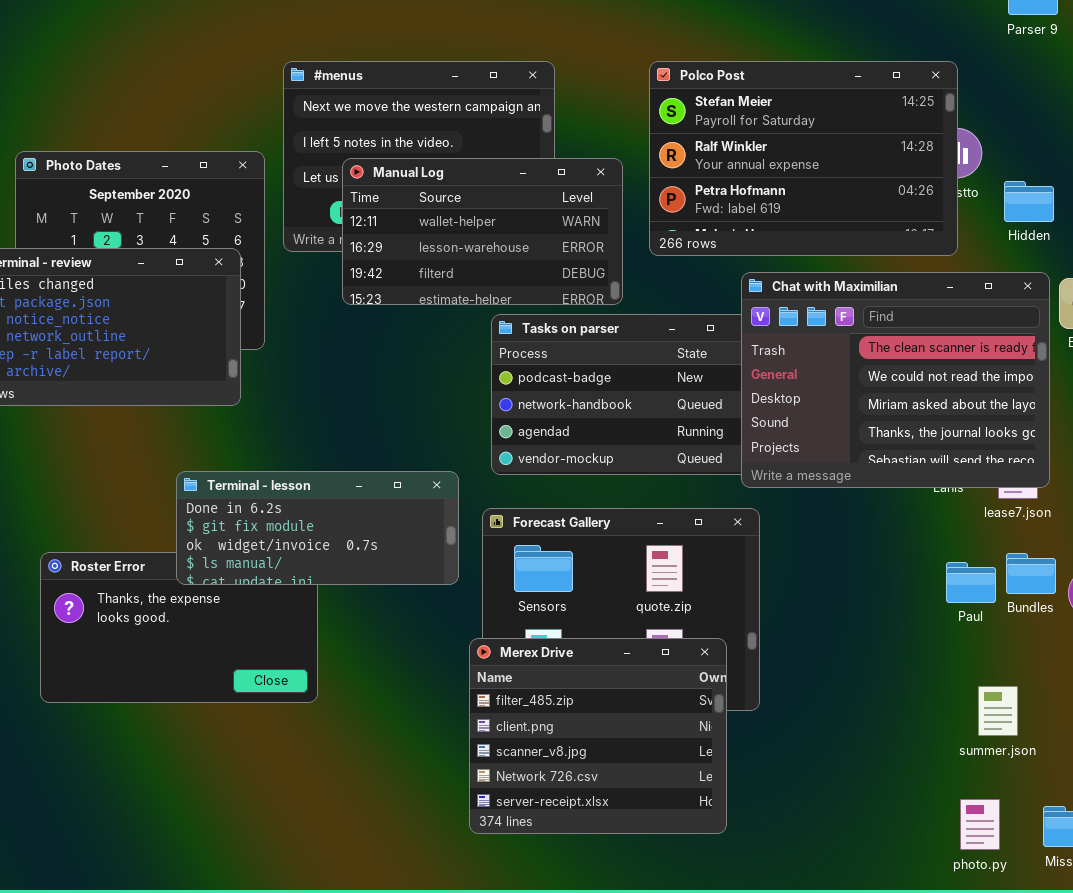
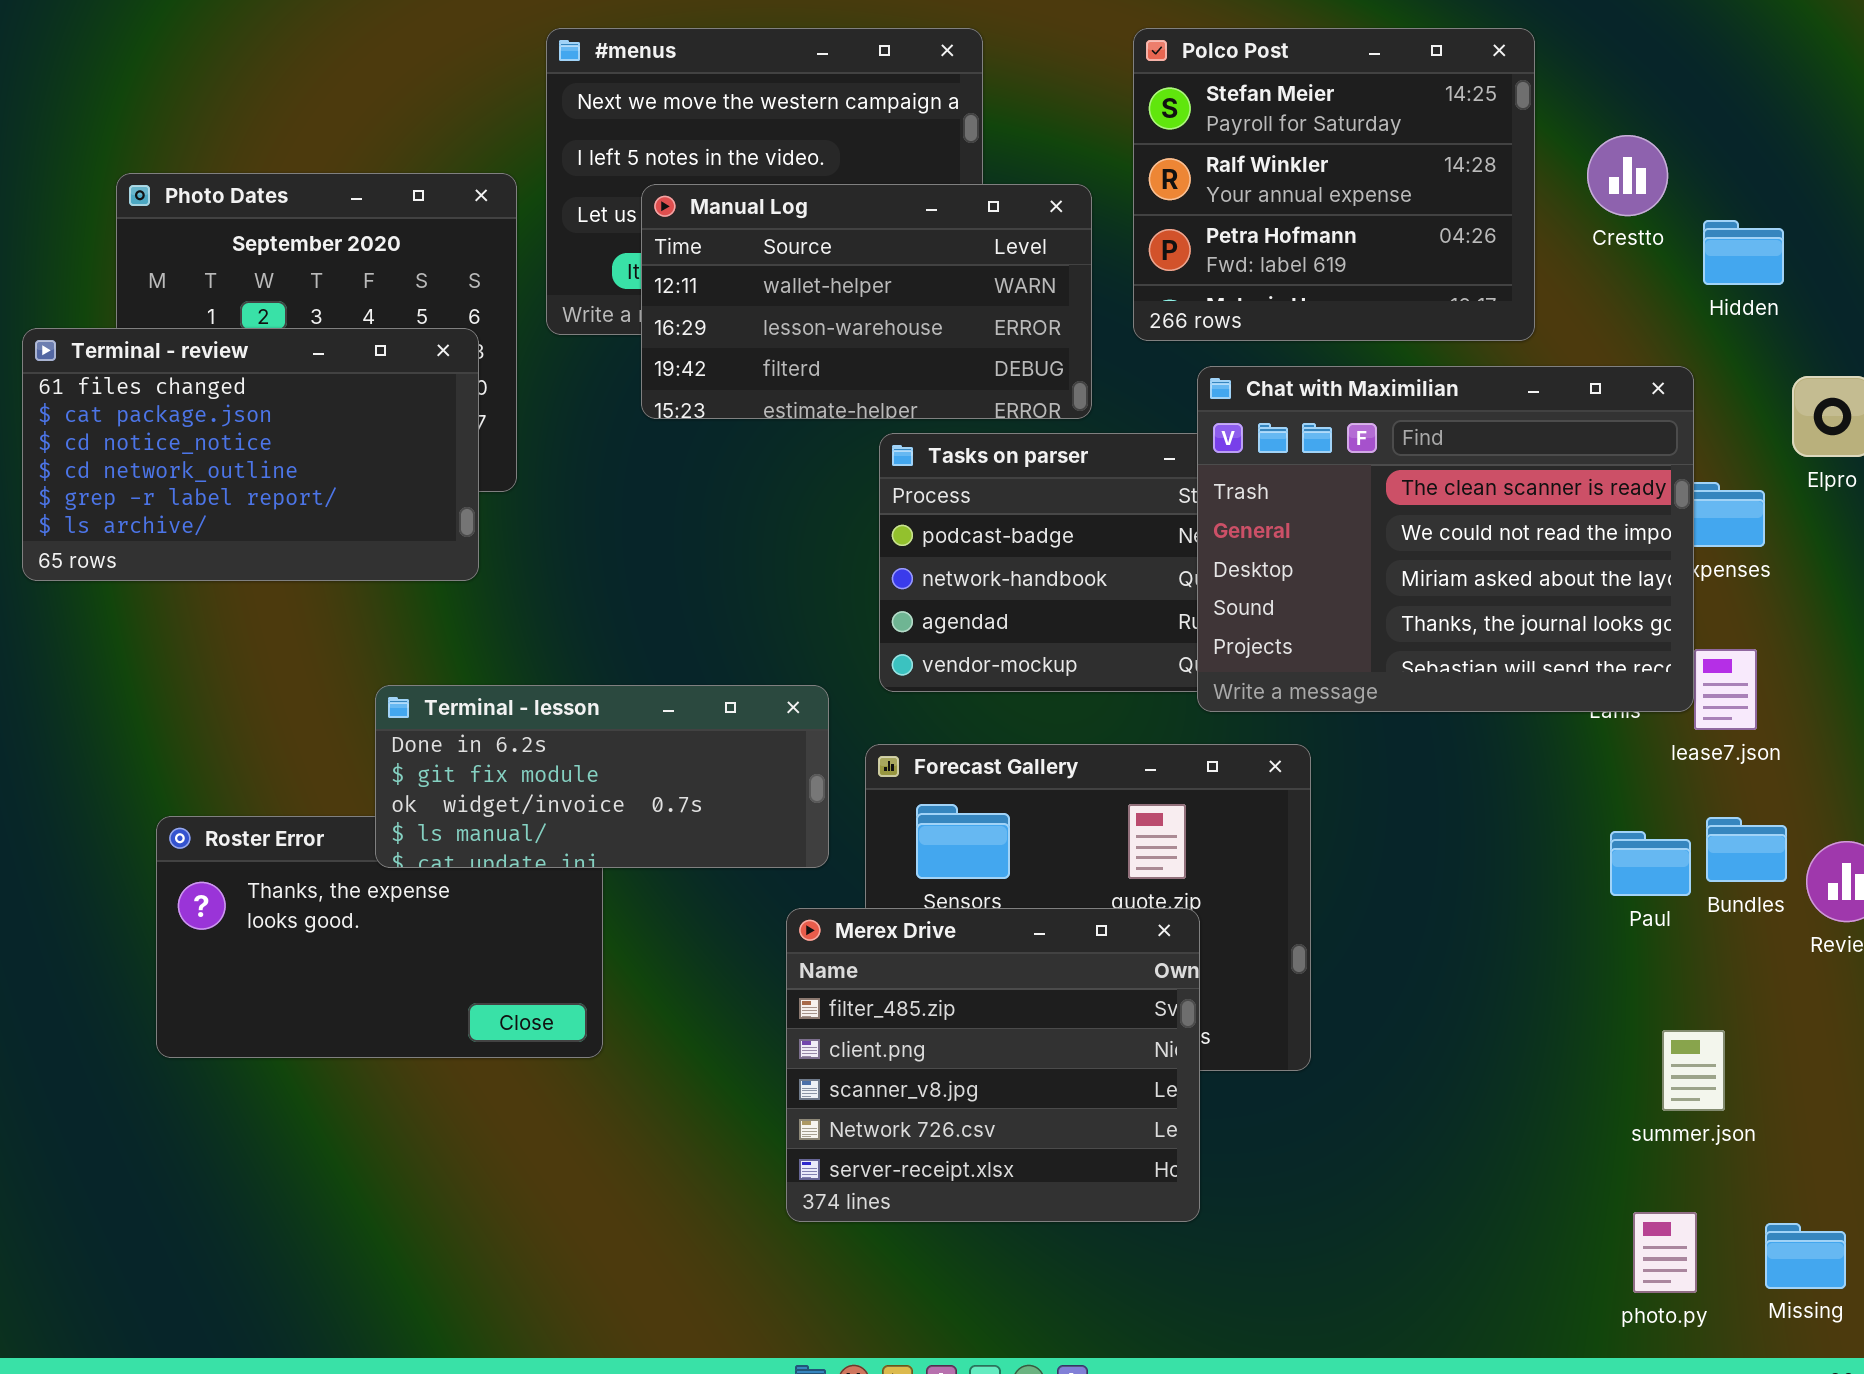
Polco Post: [649,61,958,256] -> [1133,28,1535,341], resized
Chat with Maximilian: [741,272,1050,488] -> [1197,366,1694,712], moved
Merex Drive: [469,638,727,834] -> [786,908,1200,1222], moved

